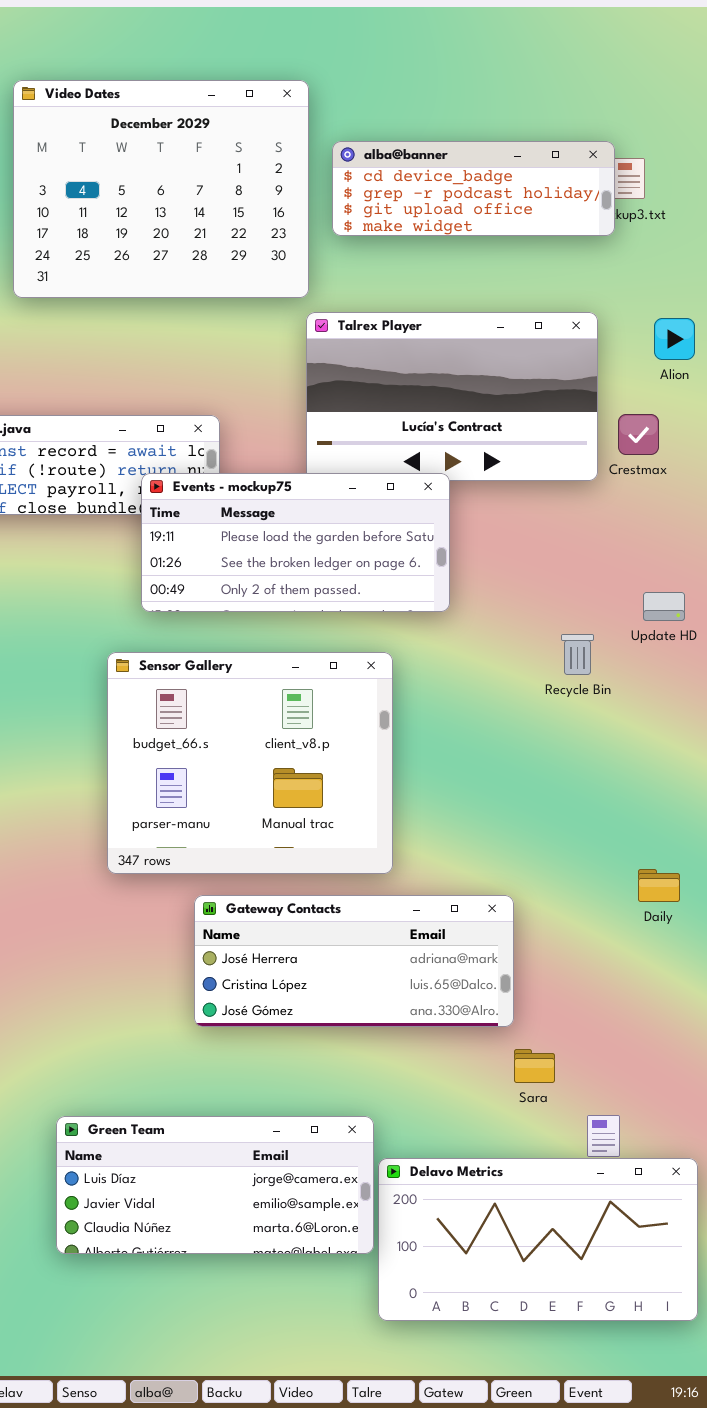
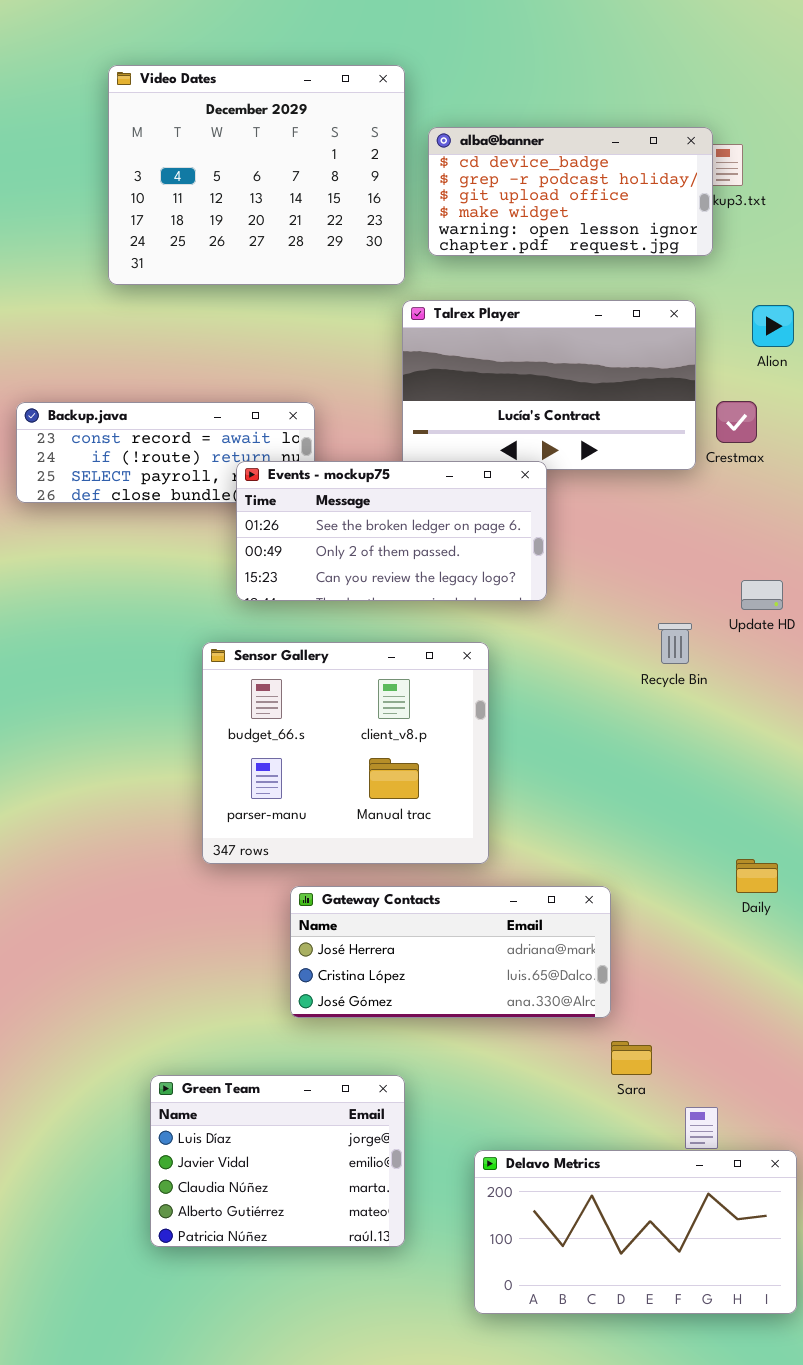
alba@banner: [332,141,615,236] -> [428,127,713,256], resized
Events - mockup75: [141,473,450,612] -> [236,461,547,601], scrolled down 1 row
Green Team: [56,1116,374,1254] -> [150,1075,405,1247], resized

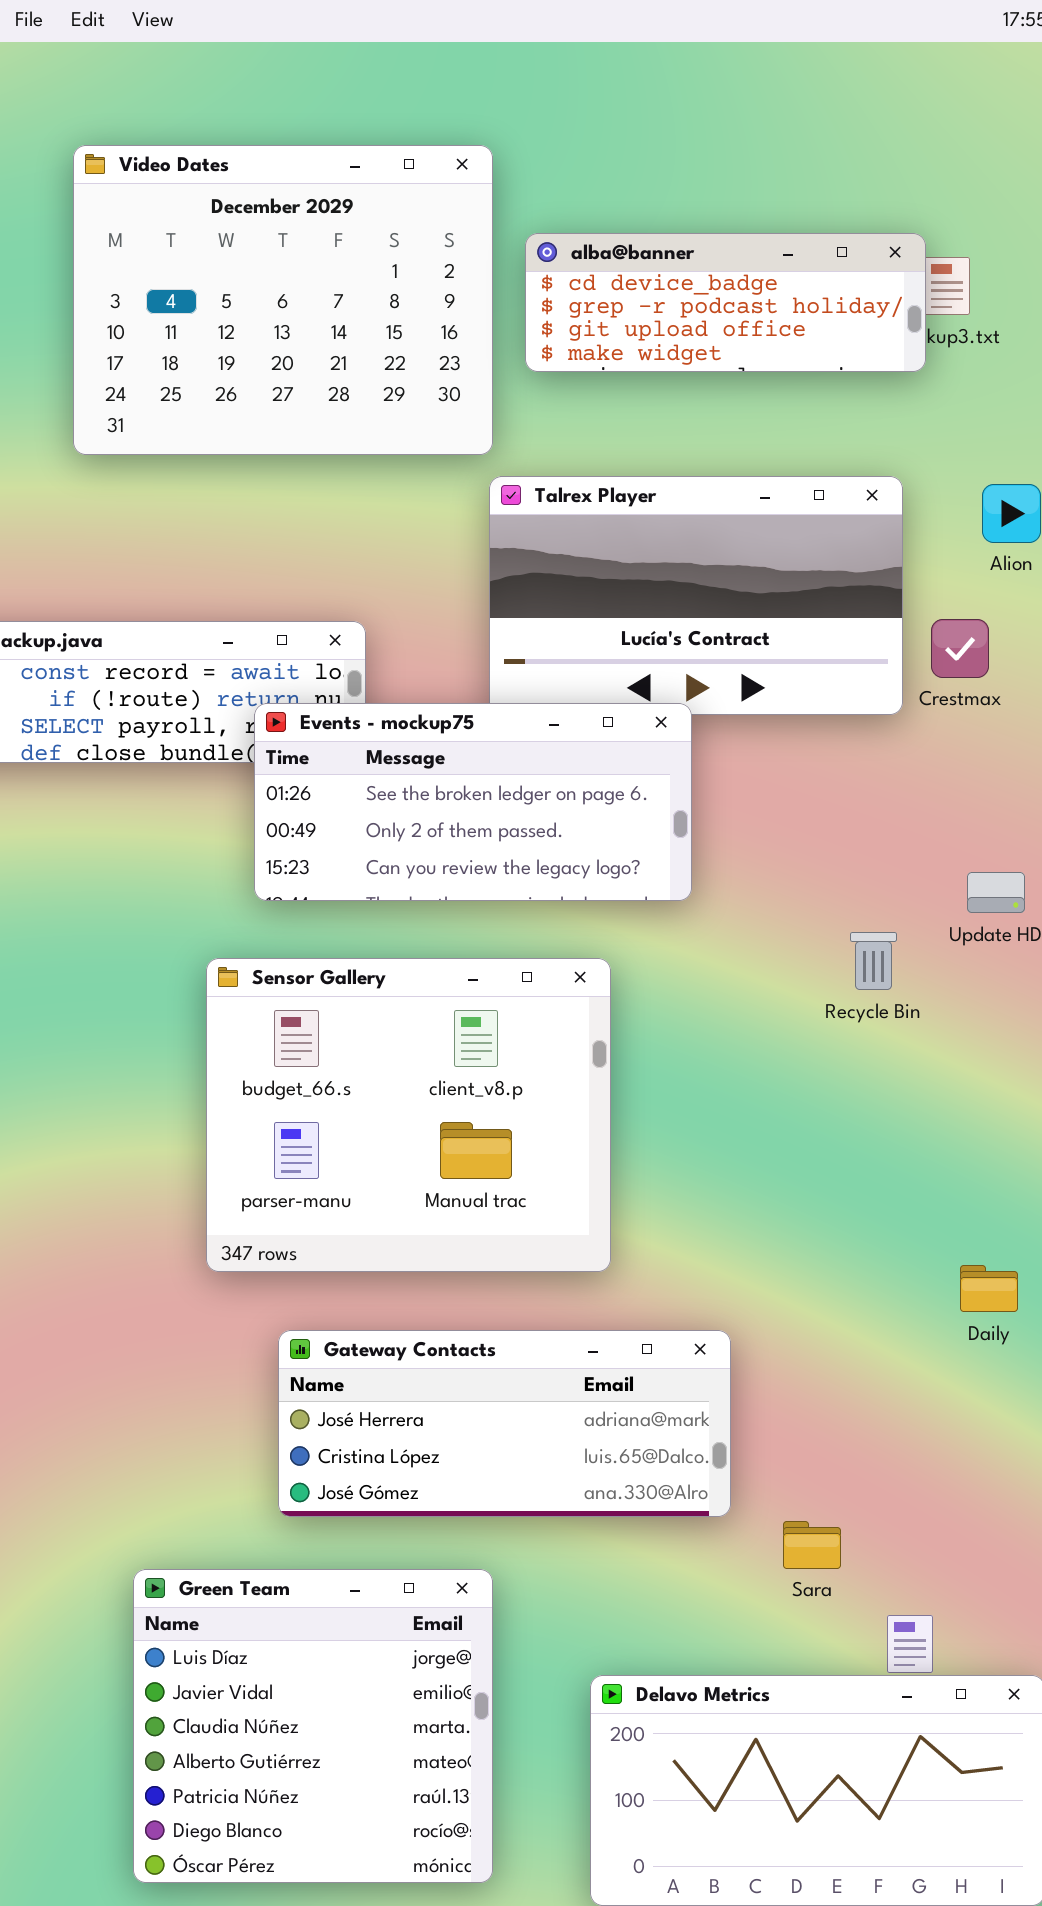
alba@banner: [428,127,713,256] -> [525,233,926,372], resized
Gateway Contacts: [290,886,611,1018] -> [278,1330,731,1517], moved
Green Team: [150,1075,405,1247] -> [133,1569,493,1883], resized

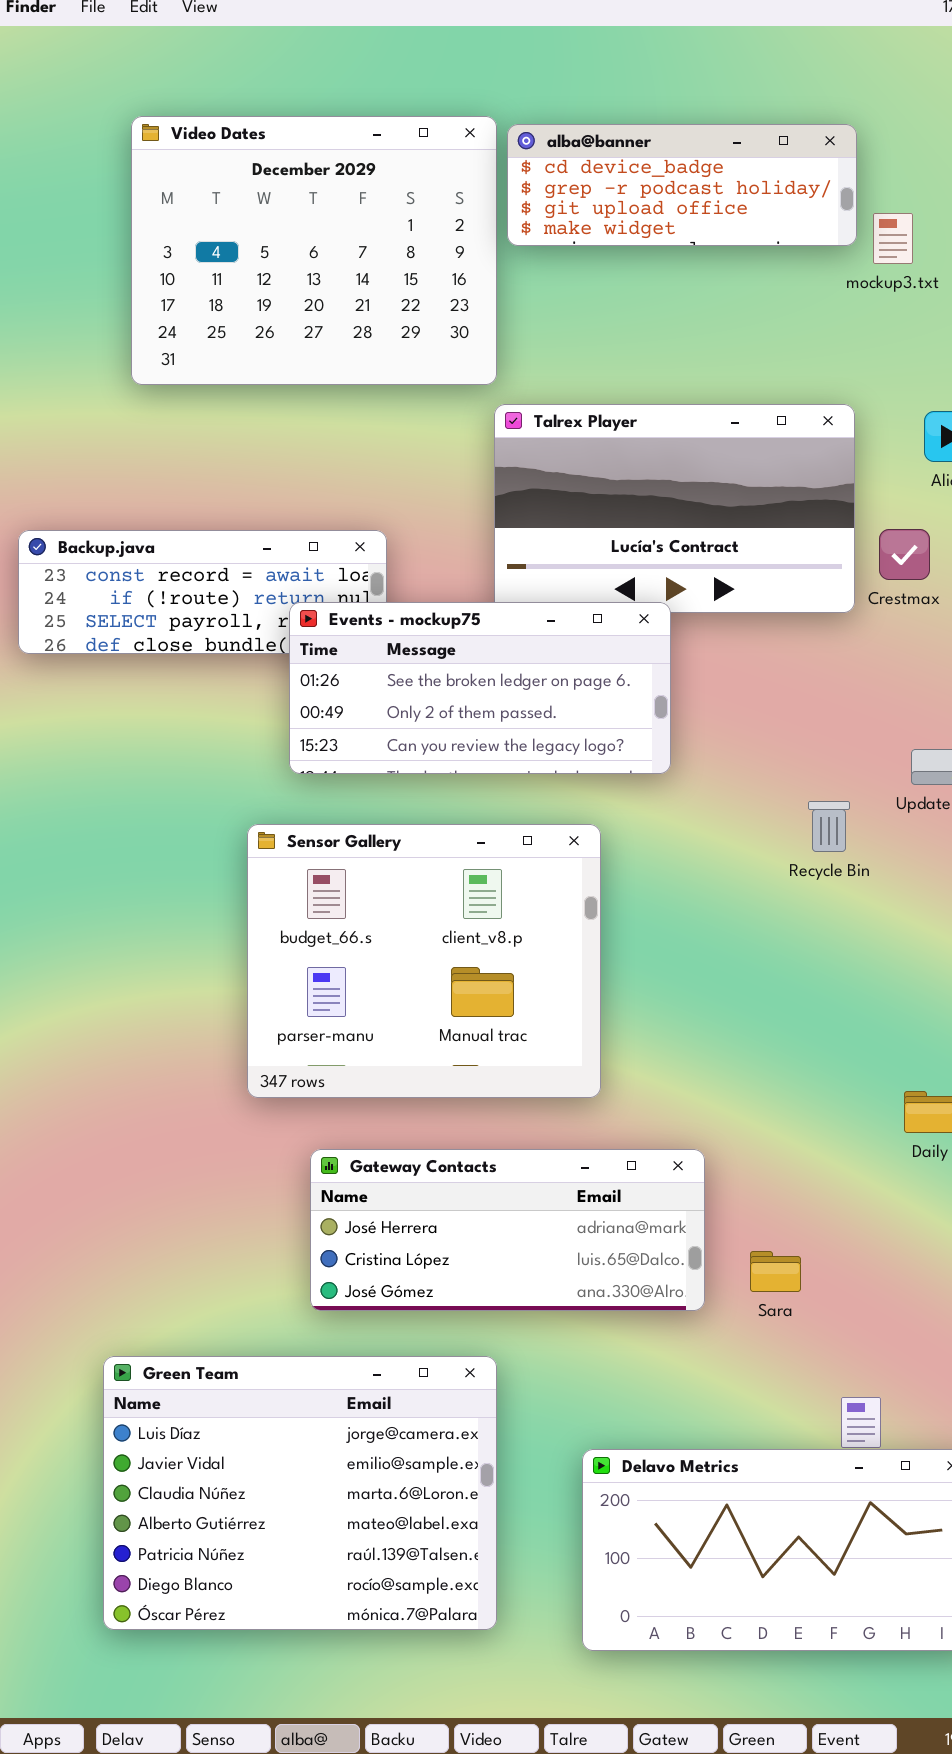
alba@banner: [525,233,926,372] -> [507,124,857,246], moved
Sara: [783,1521,841,1569] -> [750,1251,801,1292], moved
Green Team: [133,1569,493,1883] -> [103,1356,497,1630], resized

